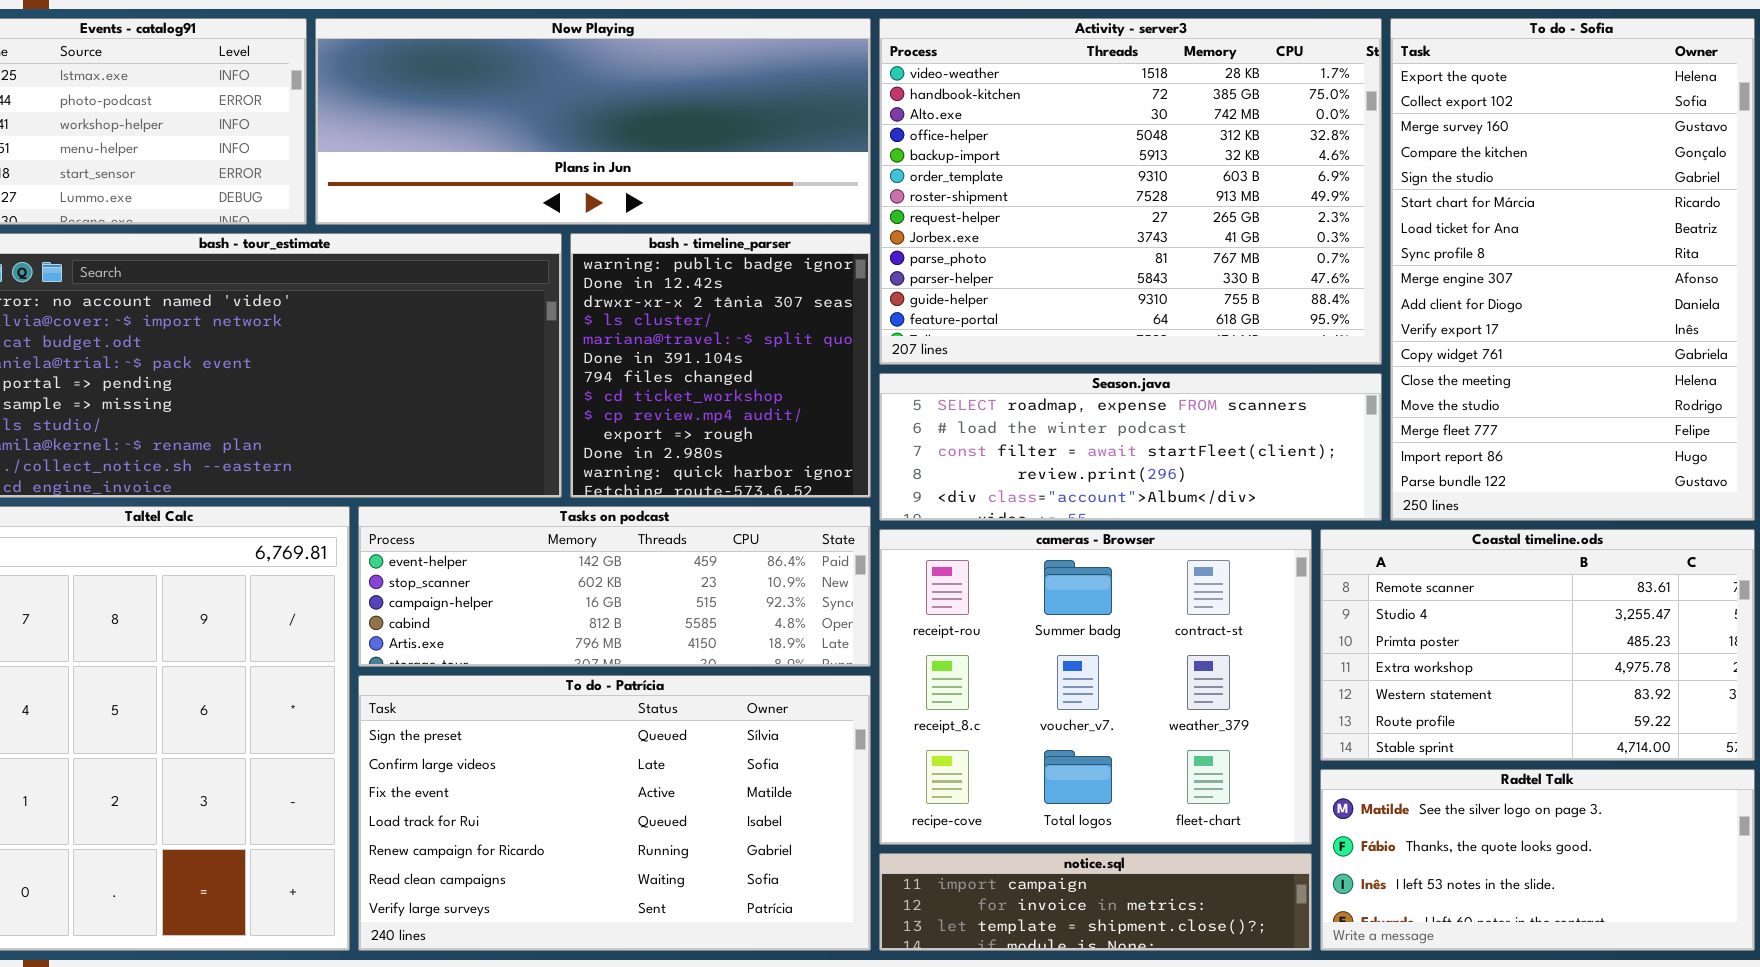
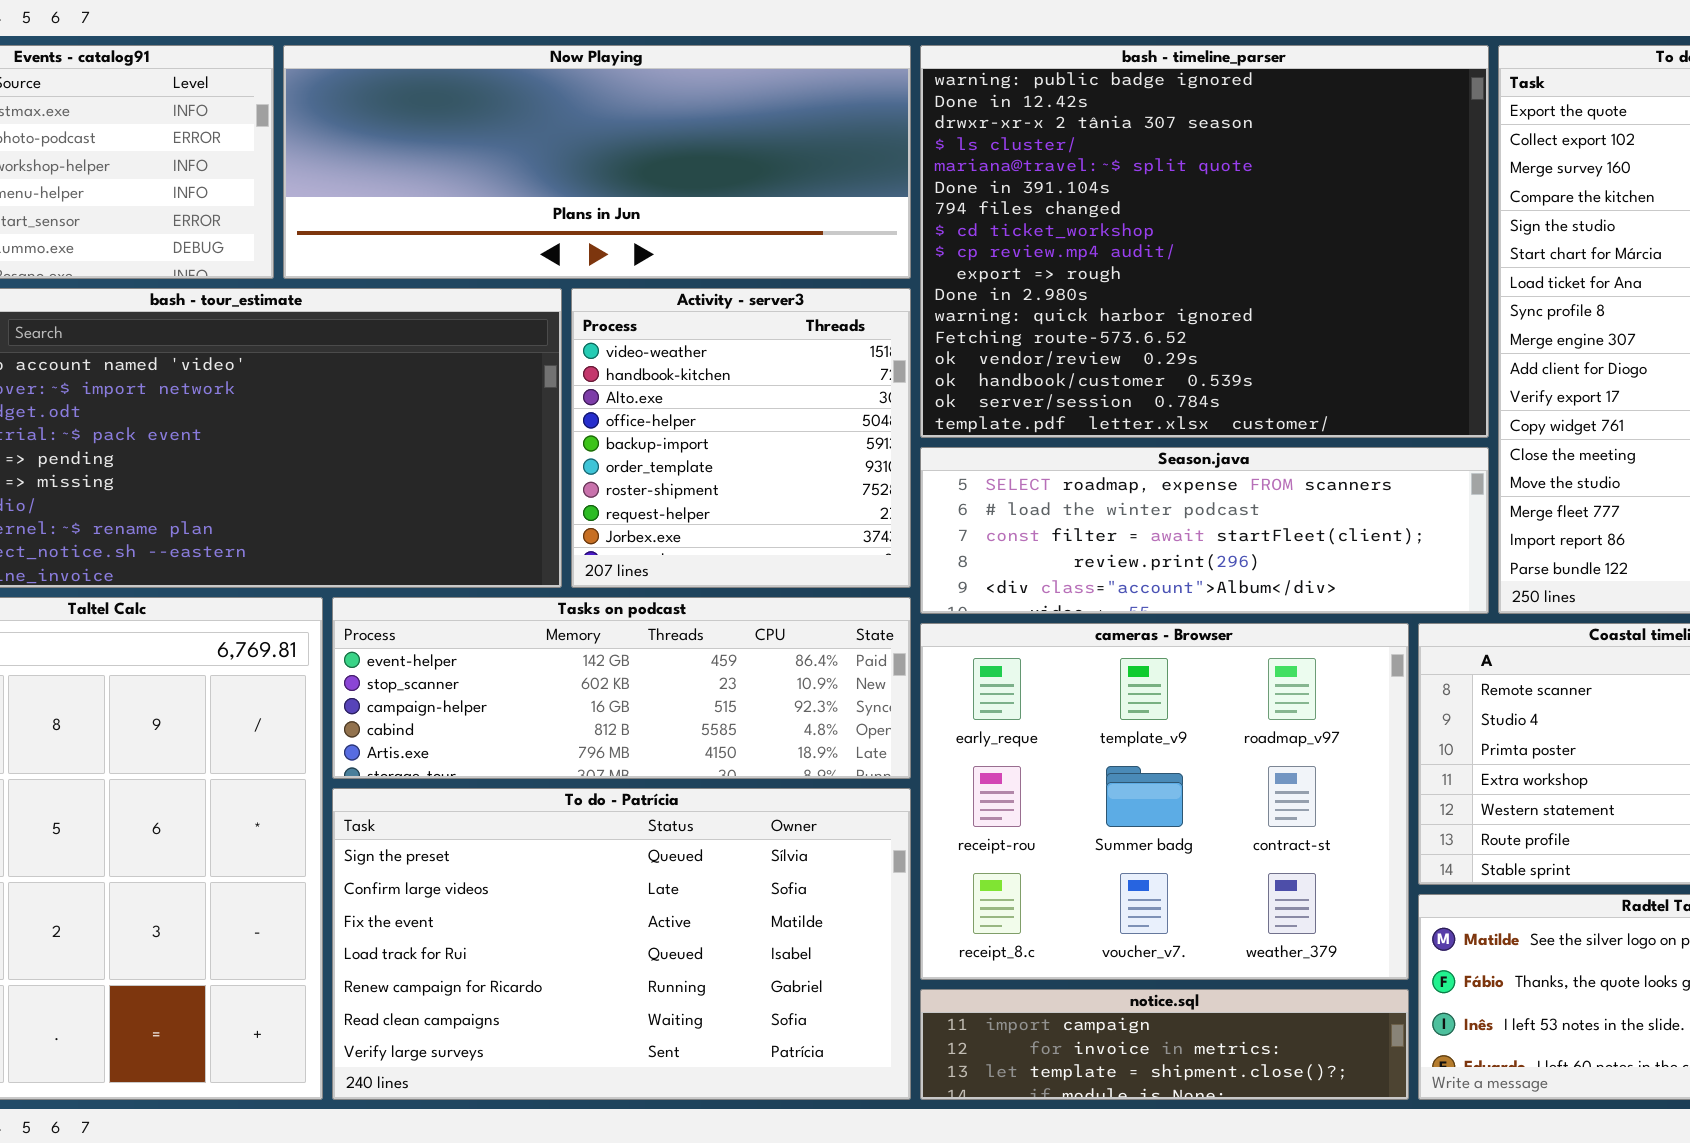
Activity - server3: [879,18,1382,365] -> [571,288,911,588], moved, resized
bash - timeline_parser: [570,233,871,498] -> [920,45,1489,438], moved, resized
cameras - Browser: [879,529,1312,845] -> [920,623,1409,980], scrolled up 1 row

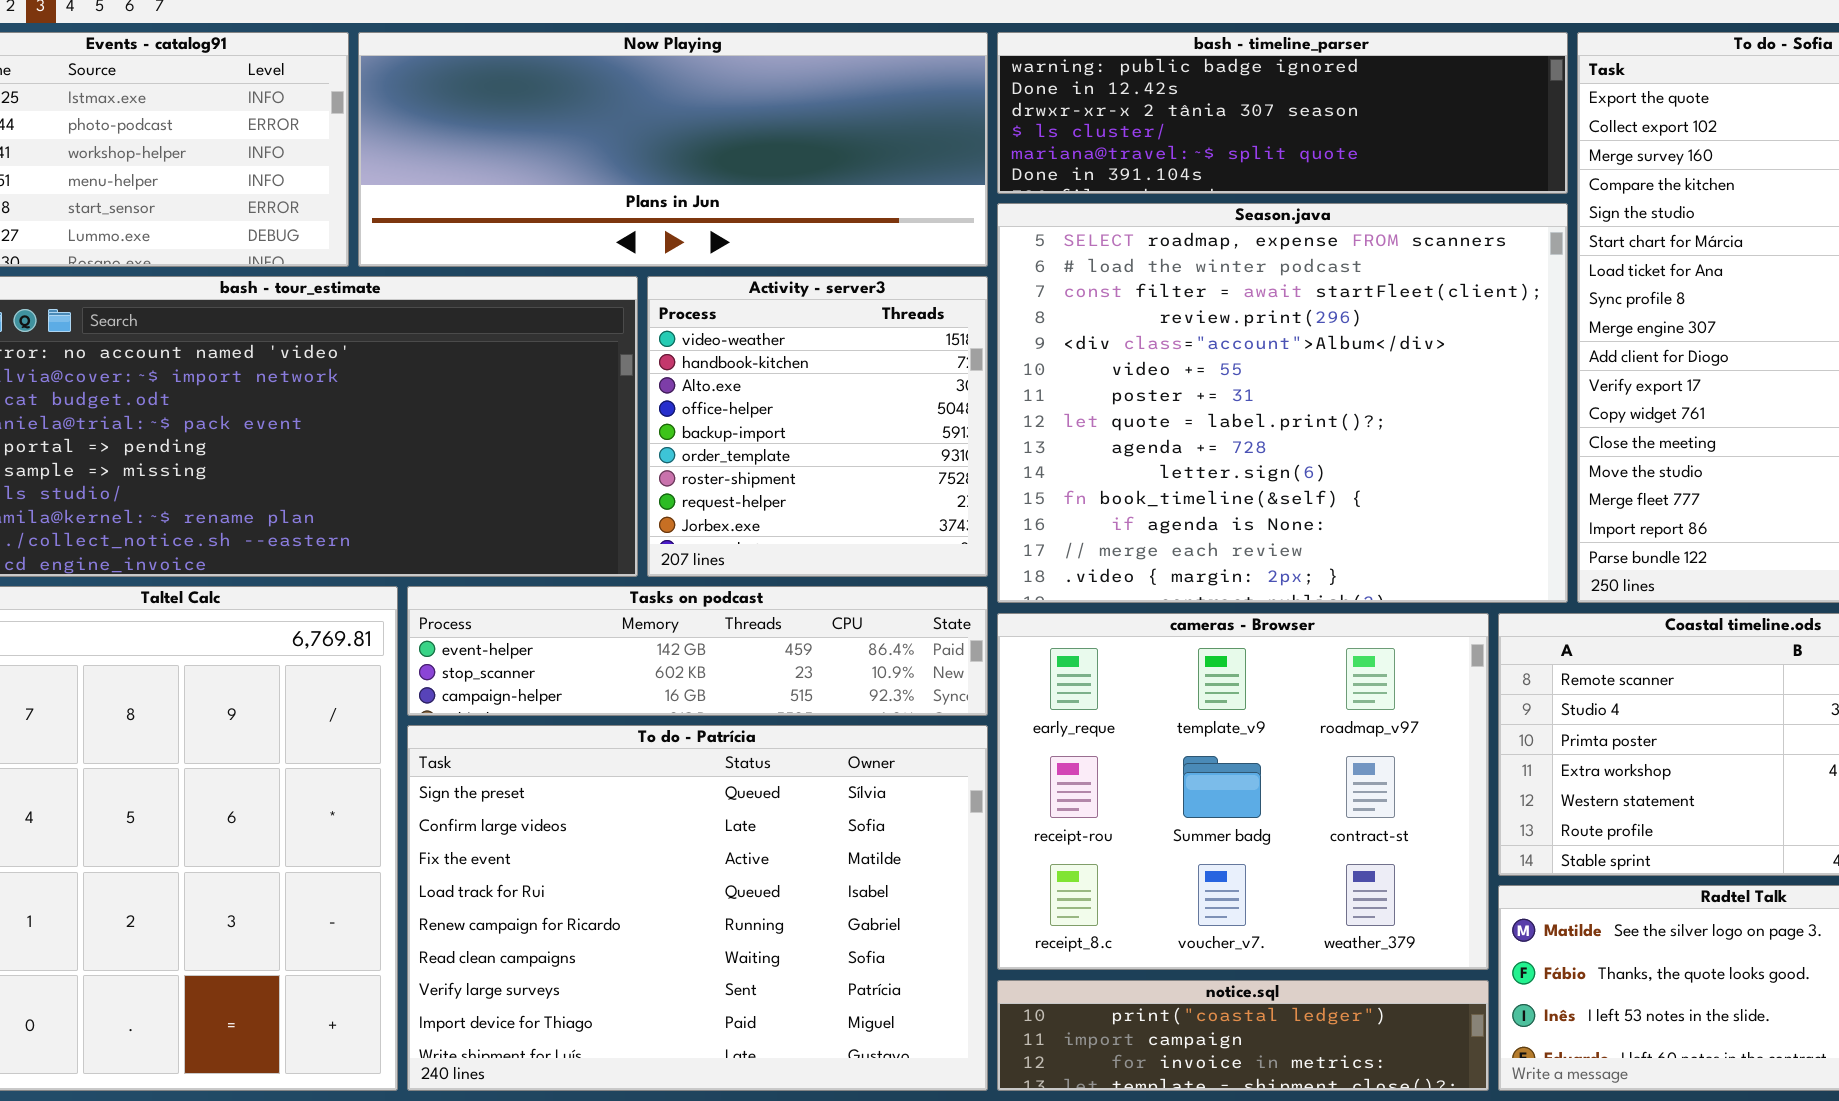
bash - timeline_parser: [920,45,1489,438] -> [997,32,1568,194], resized
Season.java: [920,447,1489,614] -> [997,203,1568,603], resized
Tasks on podcast: [332,597,911,779] -> [407,586,988,716], resized
To do - Patrícia: [332,788,911,1100] -> [407,725,988,1091], resized
notice.sql: [920,989,1409,1100] -> [997,980,1489,1091], scrolled up 1 row

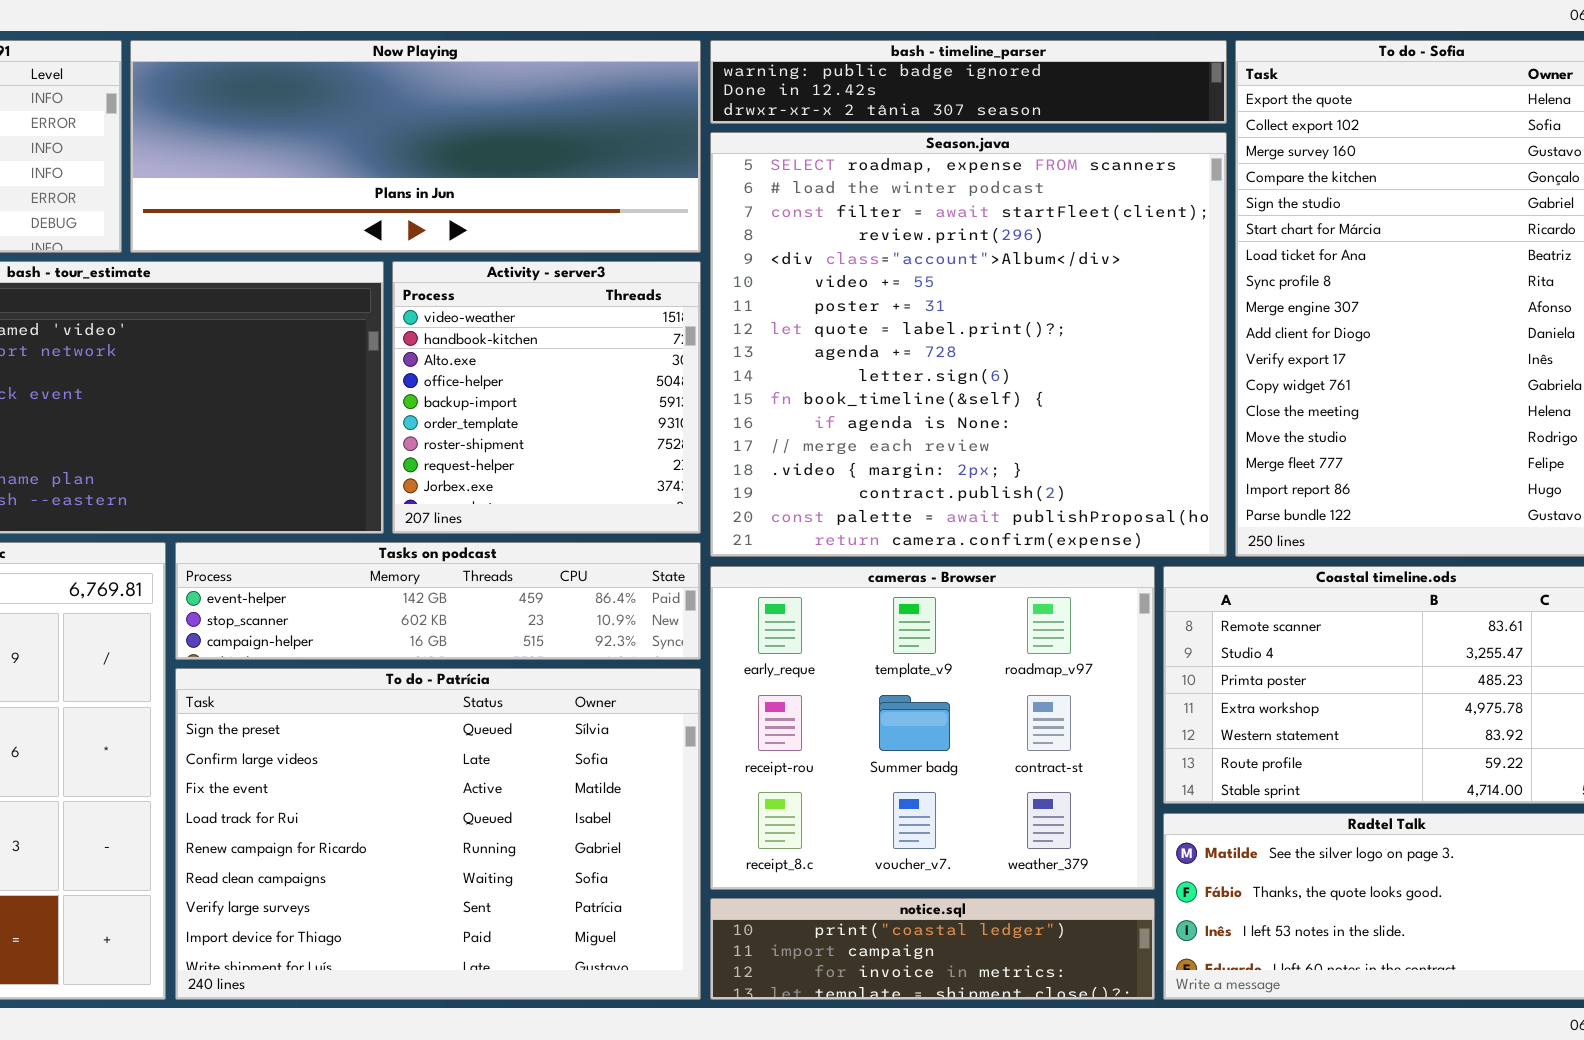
bash - timeline_parser: [997,32,1568,194] -> [710,40,1227,124], resized
Season.java: [997,203,1568,603] -> [710,132,1227,557], resized

